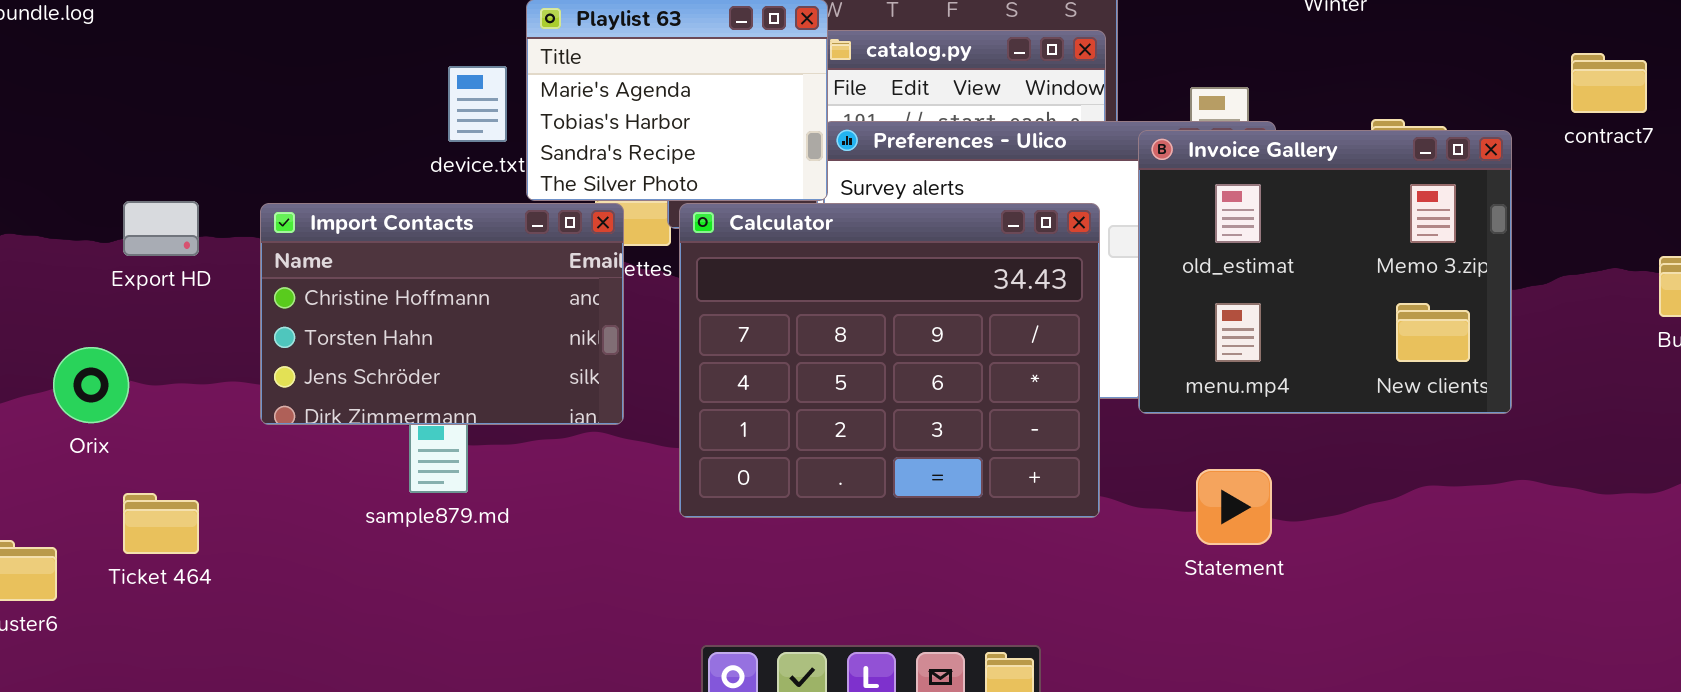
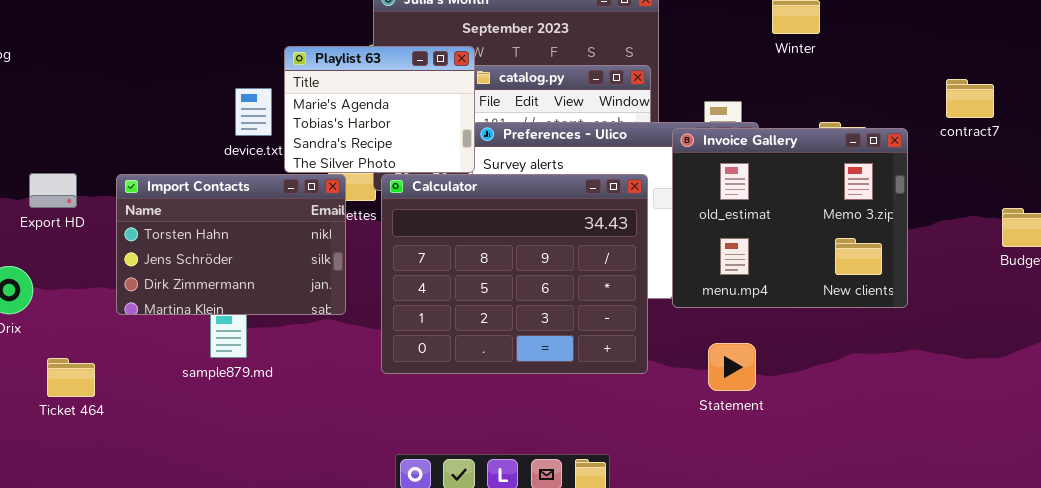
Import Contacts: [260,203,624,425] -> [116,174,346,315], scrolled down 1 row
Ticket 464: [123,493,199,554] -> [47,358,95,397], moved

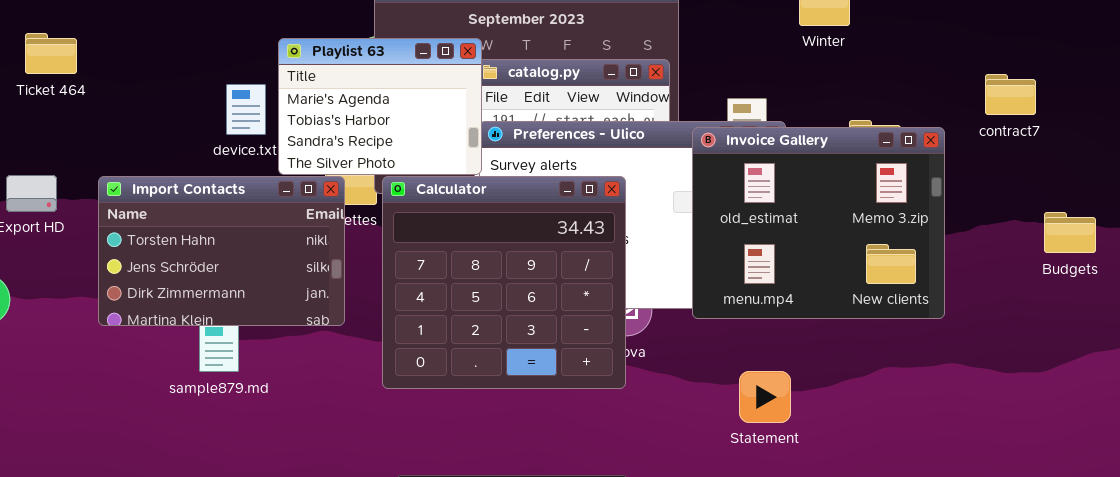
Calculator: [381,174,648,374] -> [382,176,626,389], resized
Statement: [708,343,756,391] -> [739,371,791,423], moved
Ticket 464: [47,358,95,397] -> [25,33,77,74], moved

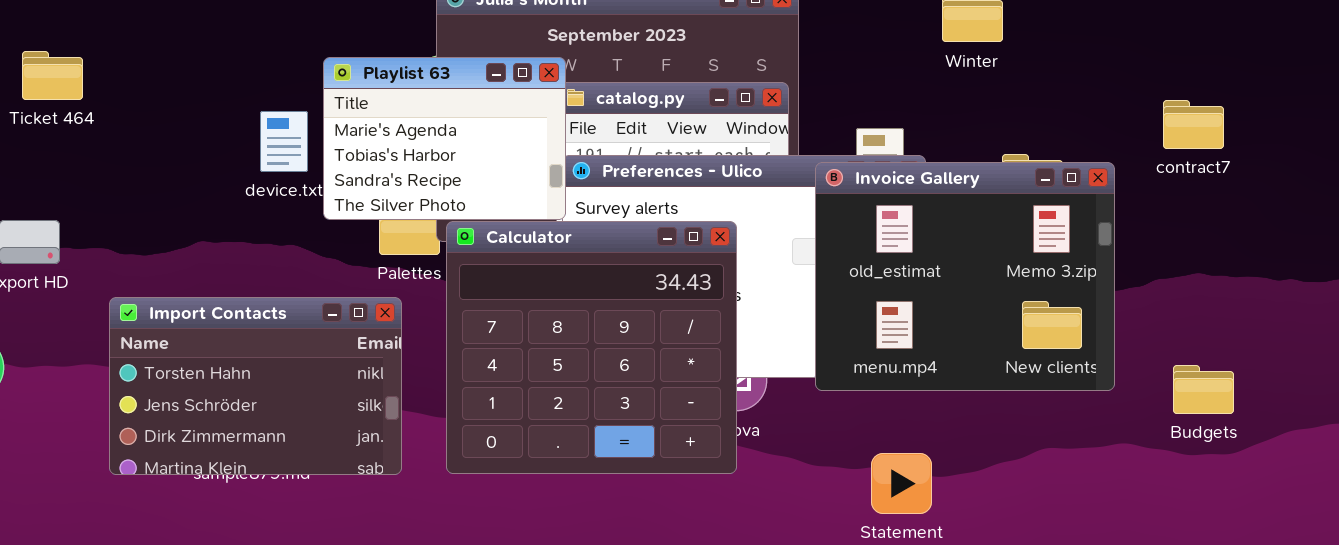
Import Contacts: [98,176,345,326] -> [109,297,402,475], moved
Budgets: [1044,212,1096,253] -> [1173,365,1234,414], moved

